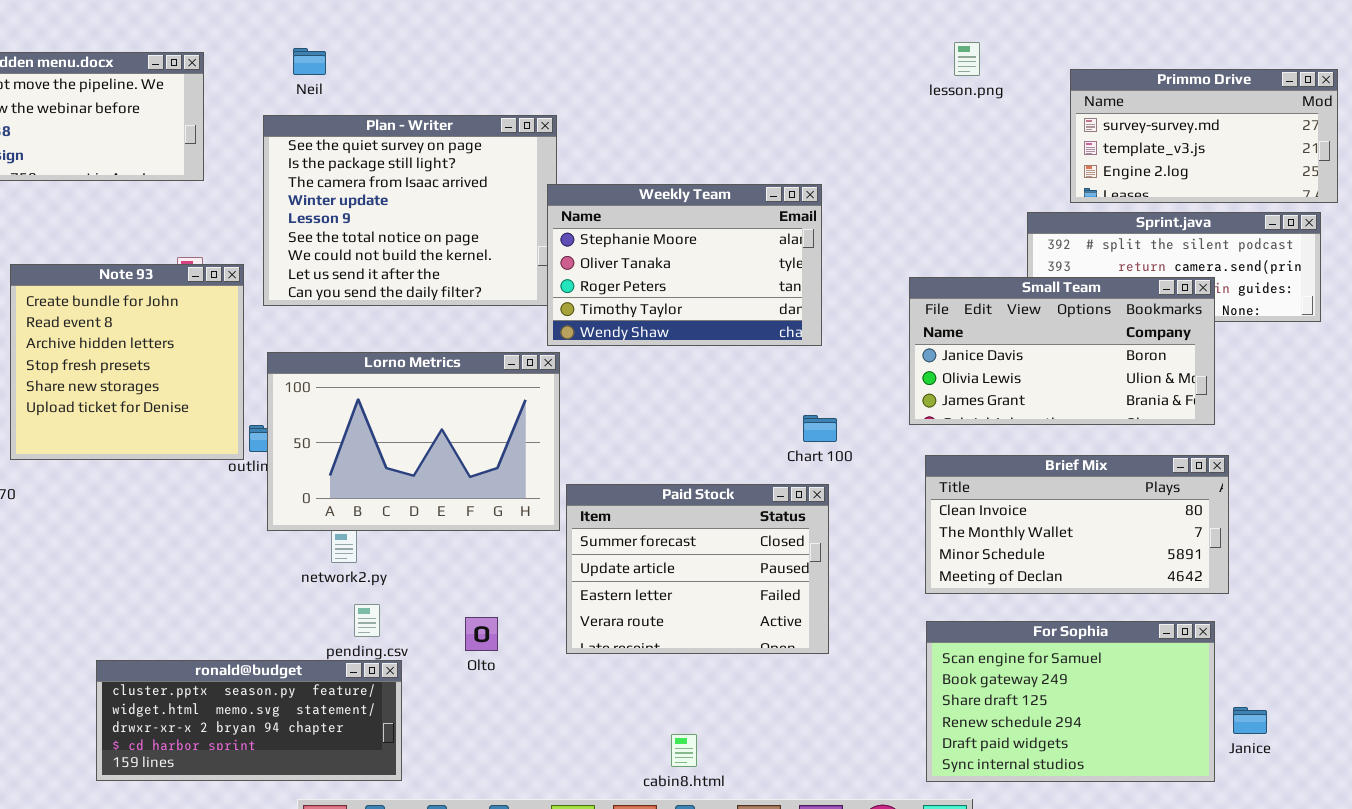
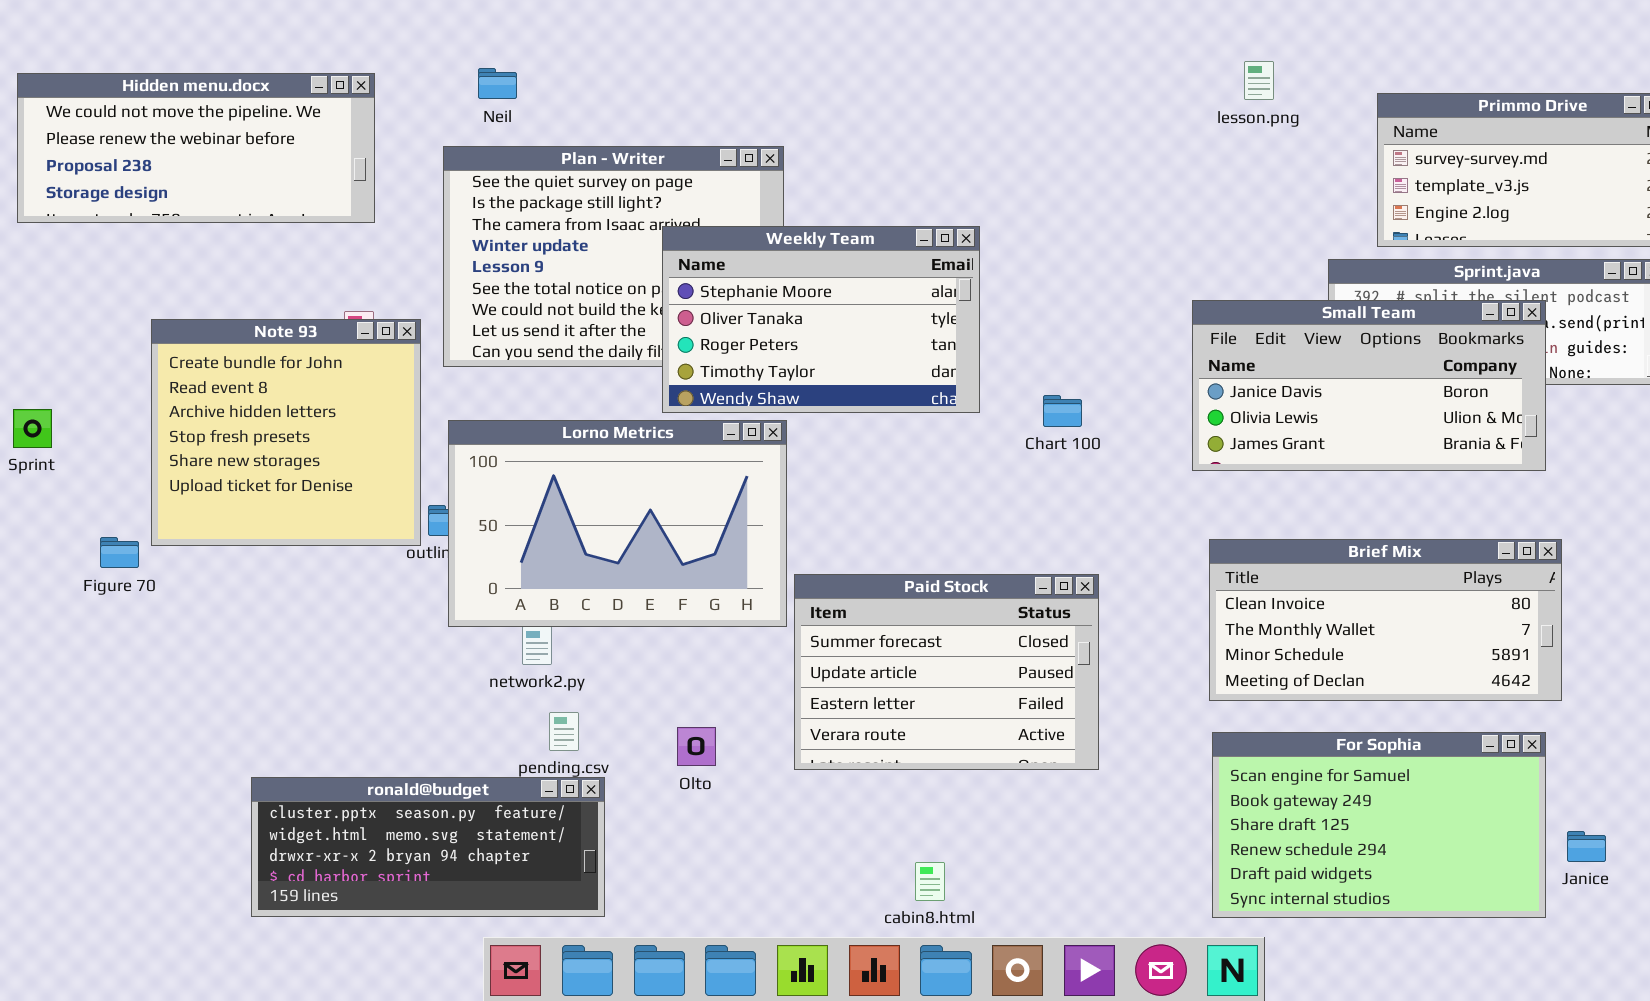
Weekly Team: [547,184,822,346] -> [662,226,980,413], moved
Small Team: [909,277,1215,425] -> [1192,300,1546,471], moved
Chart 100: [803,415,837,442] -> [1043,395,1082,427], moved

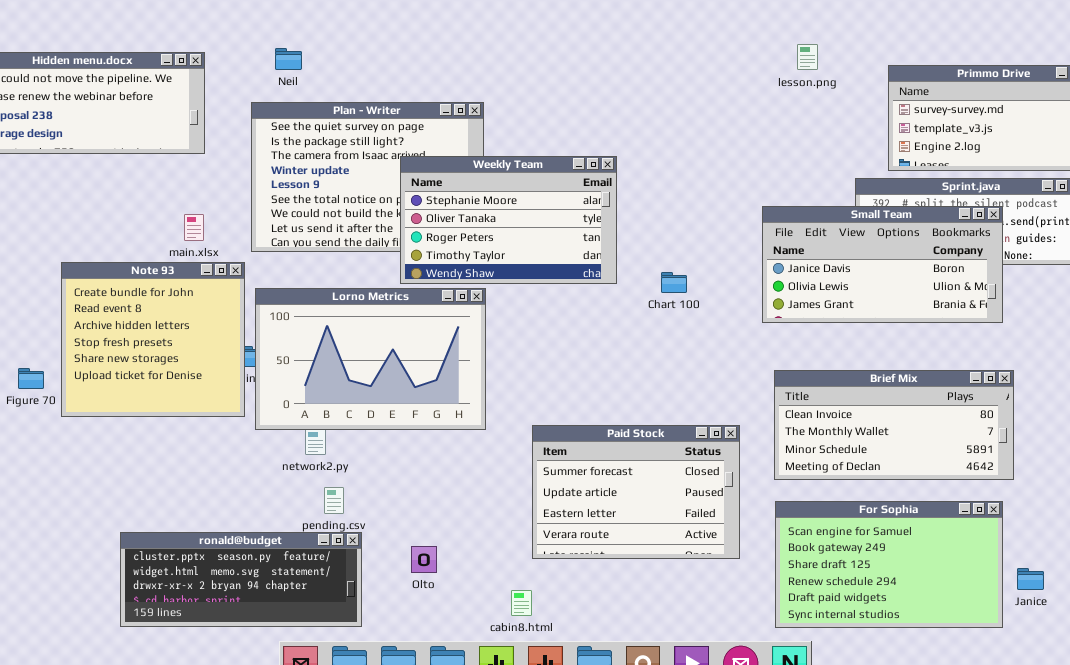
Note 93: [151,319,421,546] -> [61,262,245,417], moved
Paid Stock: [794,574,1099,770] -> [532,425,740,559], moved
Olto: [677,727,716,766] -> [411,546,437,573], moved
cabin8.html: [915,862,945,901] -> [511,590,532,616], moved

